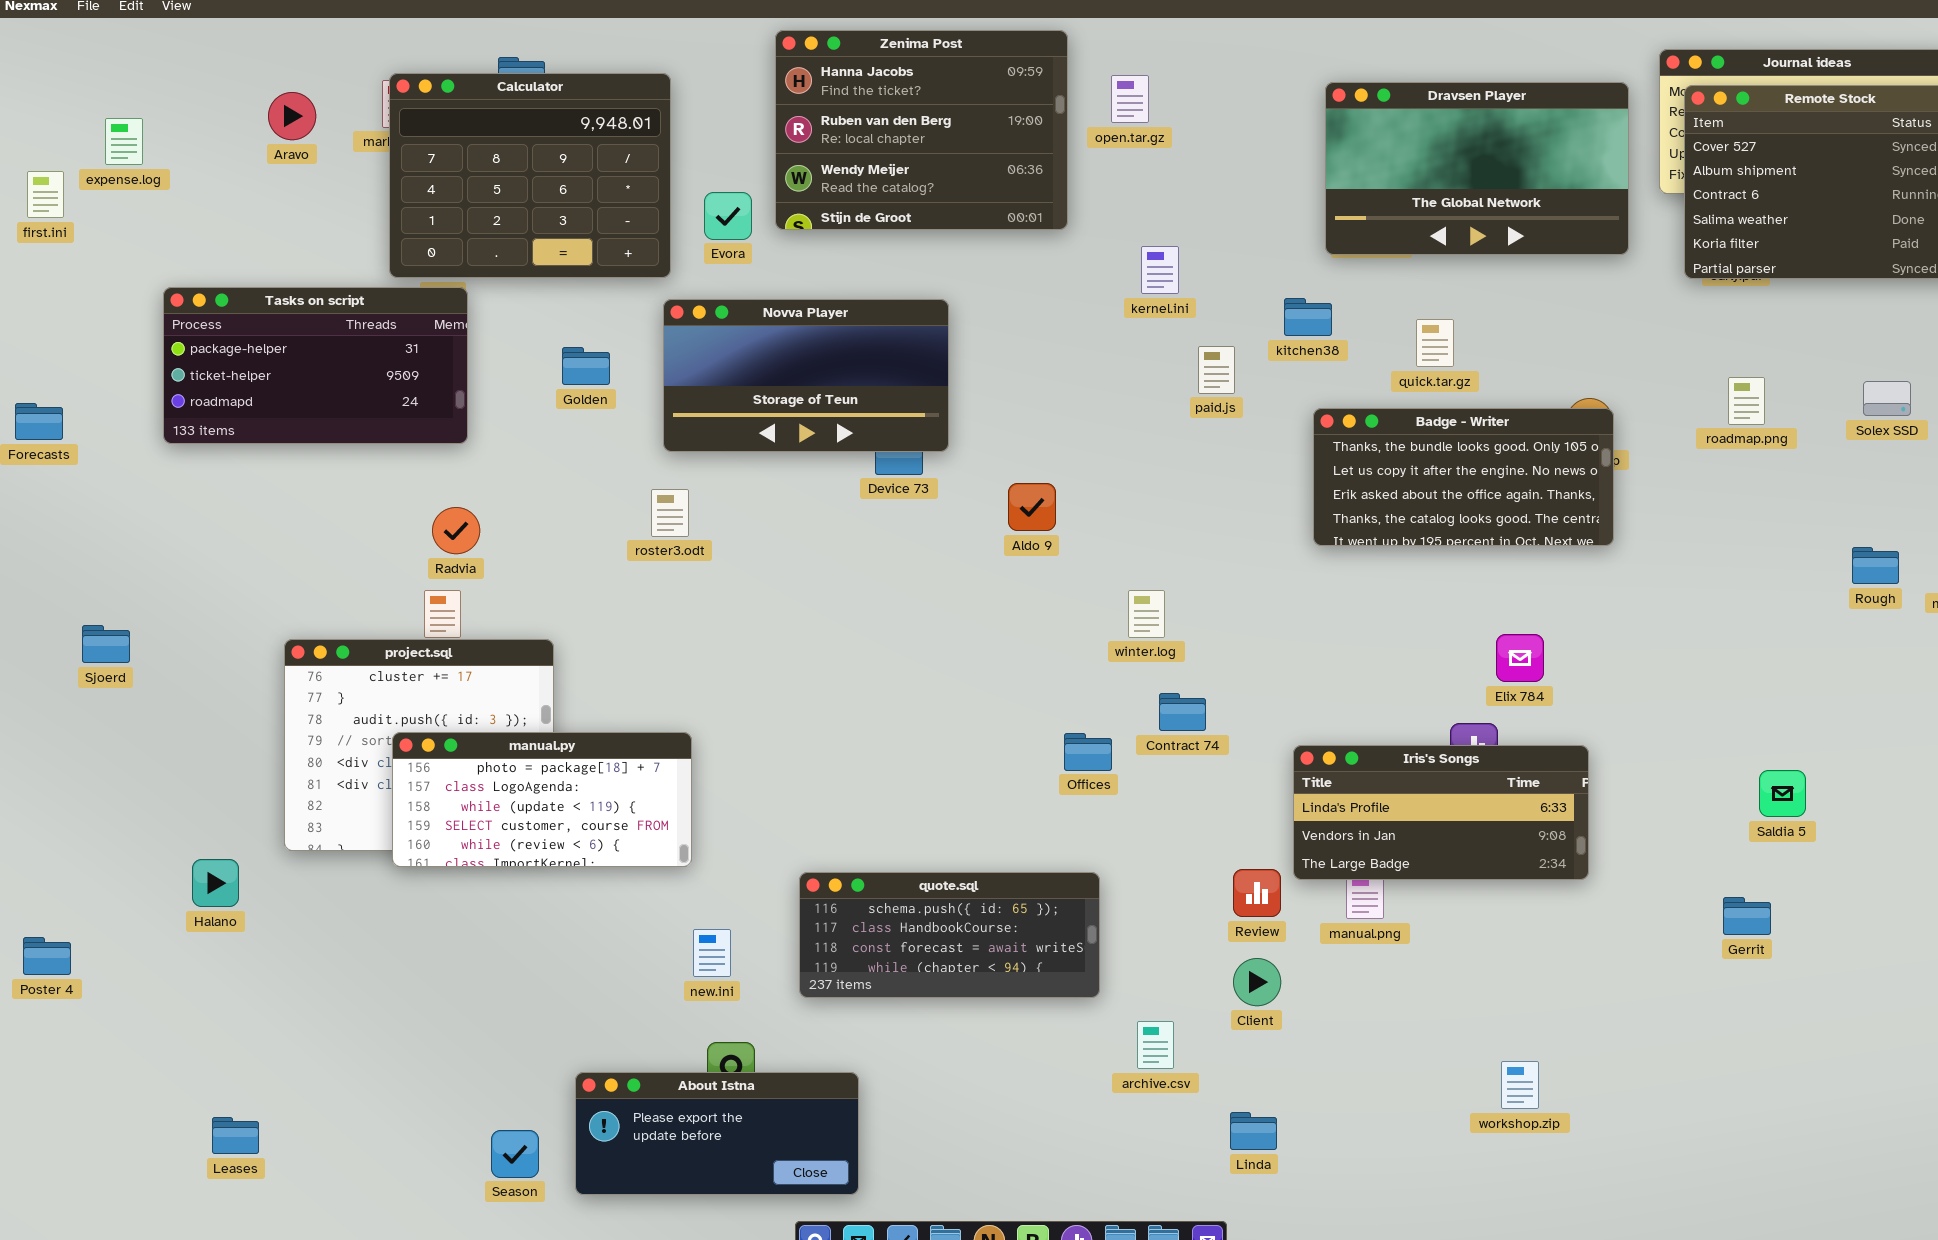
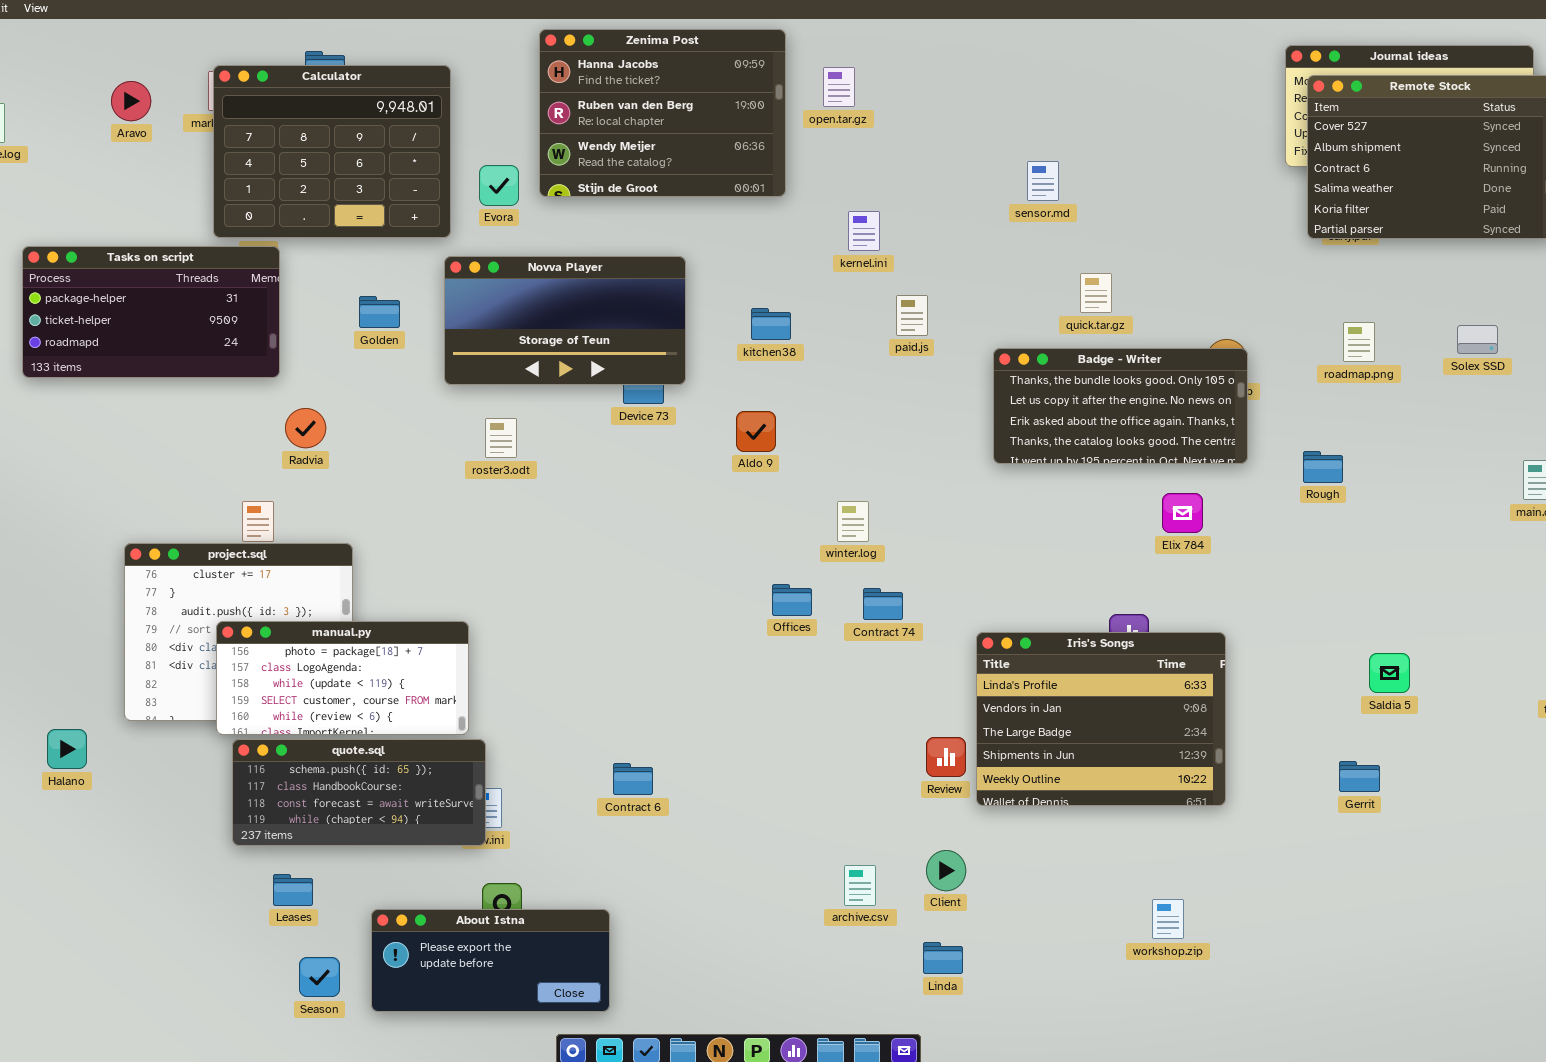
Dravsen Player: [1325,82,1629,255] -> none, closed
kitchen38: [1284,298,1332,336] -> [751,308,791,340], moved
roster3.odt: [651,489,689,537] -> [485,418,517,458], moved
Radvia: [432,507,480,554] -> [285,408,326,448], moved
Rough: [1852,547,1899,584] -> [1303,451,1343,483], moved
Elix 784: [1496,634,1544,682] -> [1162,493,1203,533], moved
Offices: [1064,733,1112,771] -> [772,584,812,616], moved
Iris's Songs: [1293,745,1589,880] -> [976,632,1226,806], resized
quote.sql: [799,872,1100,998] -> [232,739,486,846], moved
Client: [1233,958,1281,1006] -> [926,850,966,891], moved
Leases: [212,1117,259,1154] -> [273,874,313,906], moved

